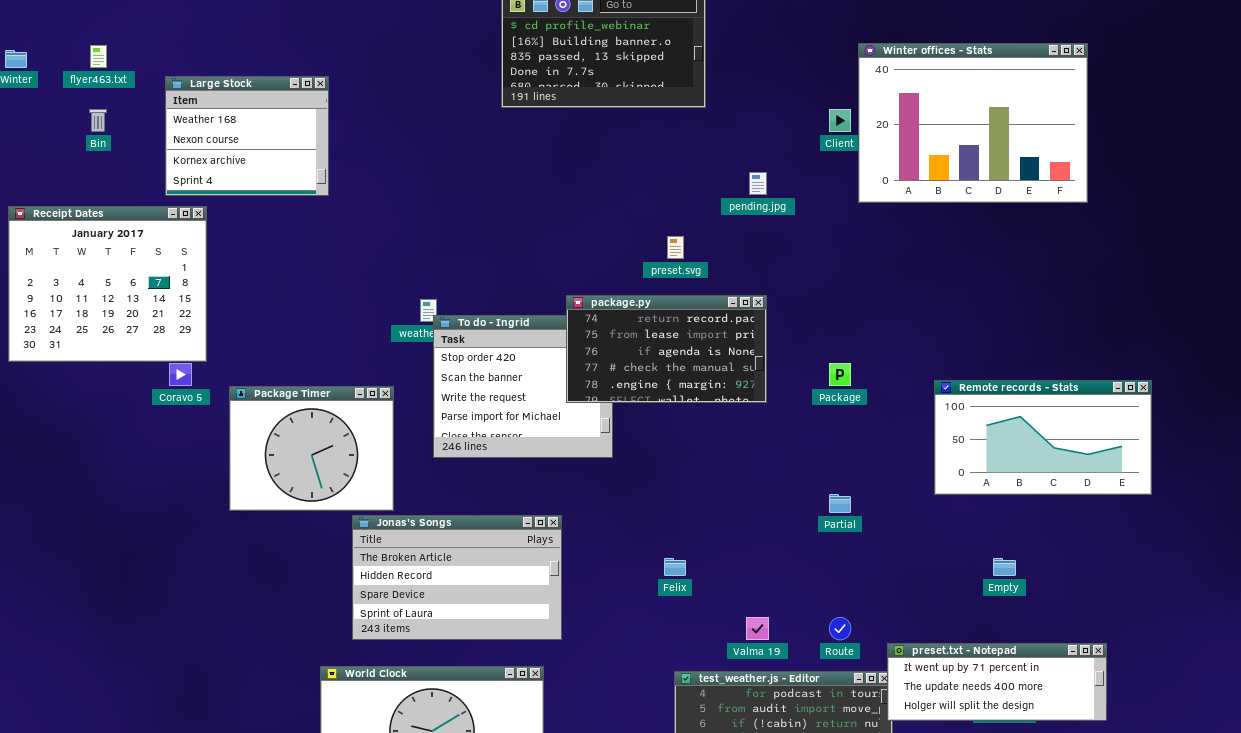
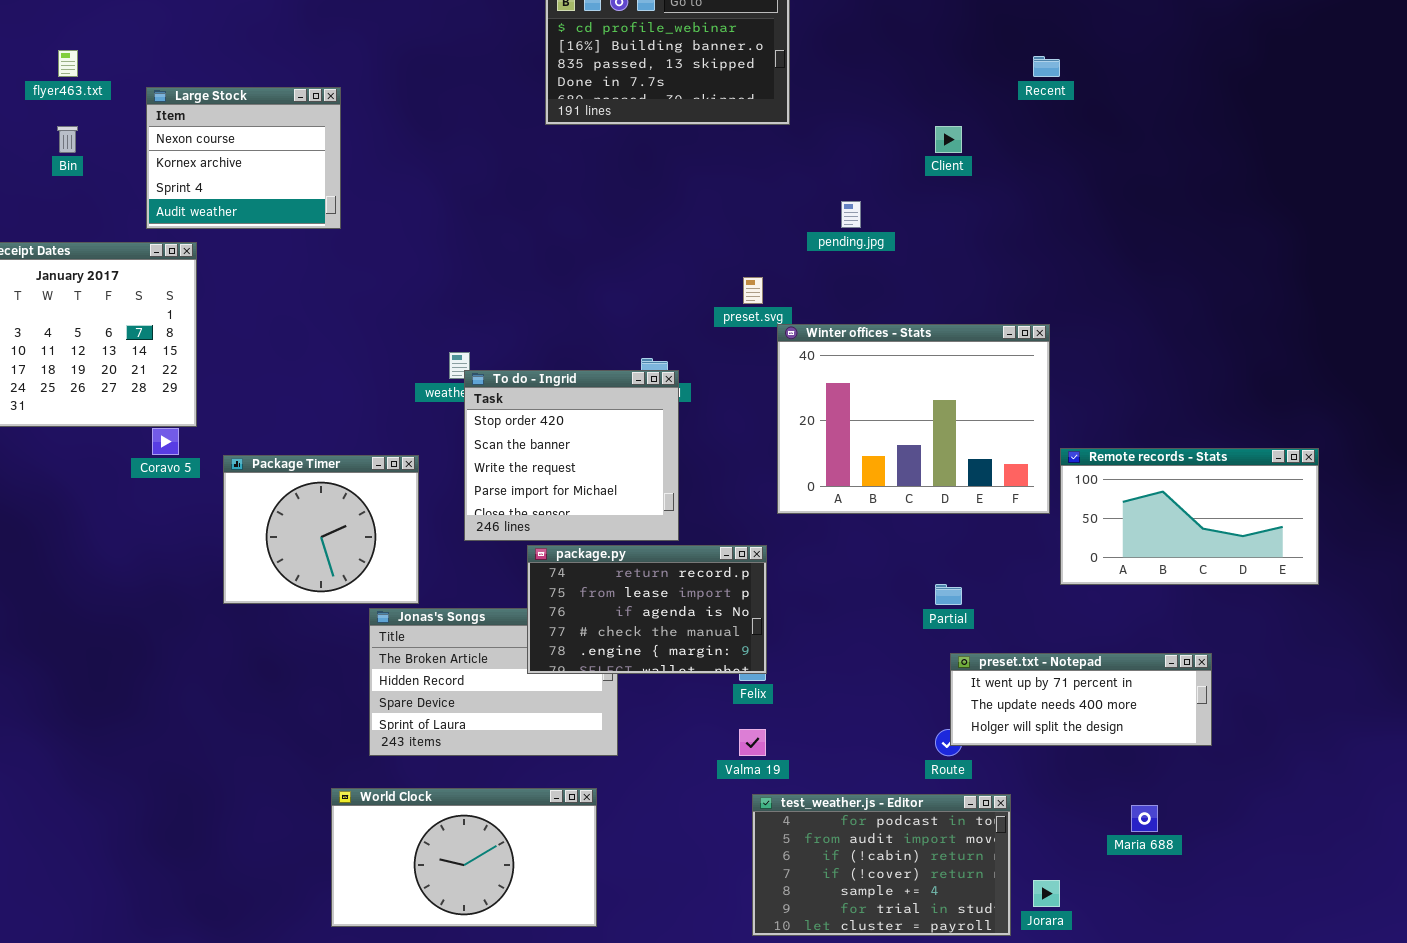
Winter offices - Stats: [858,43,1088,203] -> [777,324,1050,514], moved
Large Stock: [165,76,329,196] -> [146,87,341,229], scrolled down 1 row
package.py: [566,295,767,403] -> [527,545,767,674], moved
Valma 19: [746,617,769,640] -> [739,729,766,756], moved
preset.txt - Notepad: [887,643,1107,721] -> [950,653,1212,746], moved

